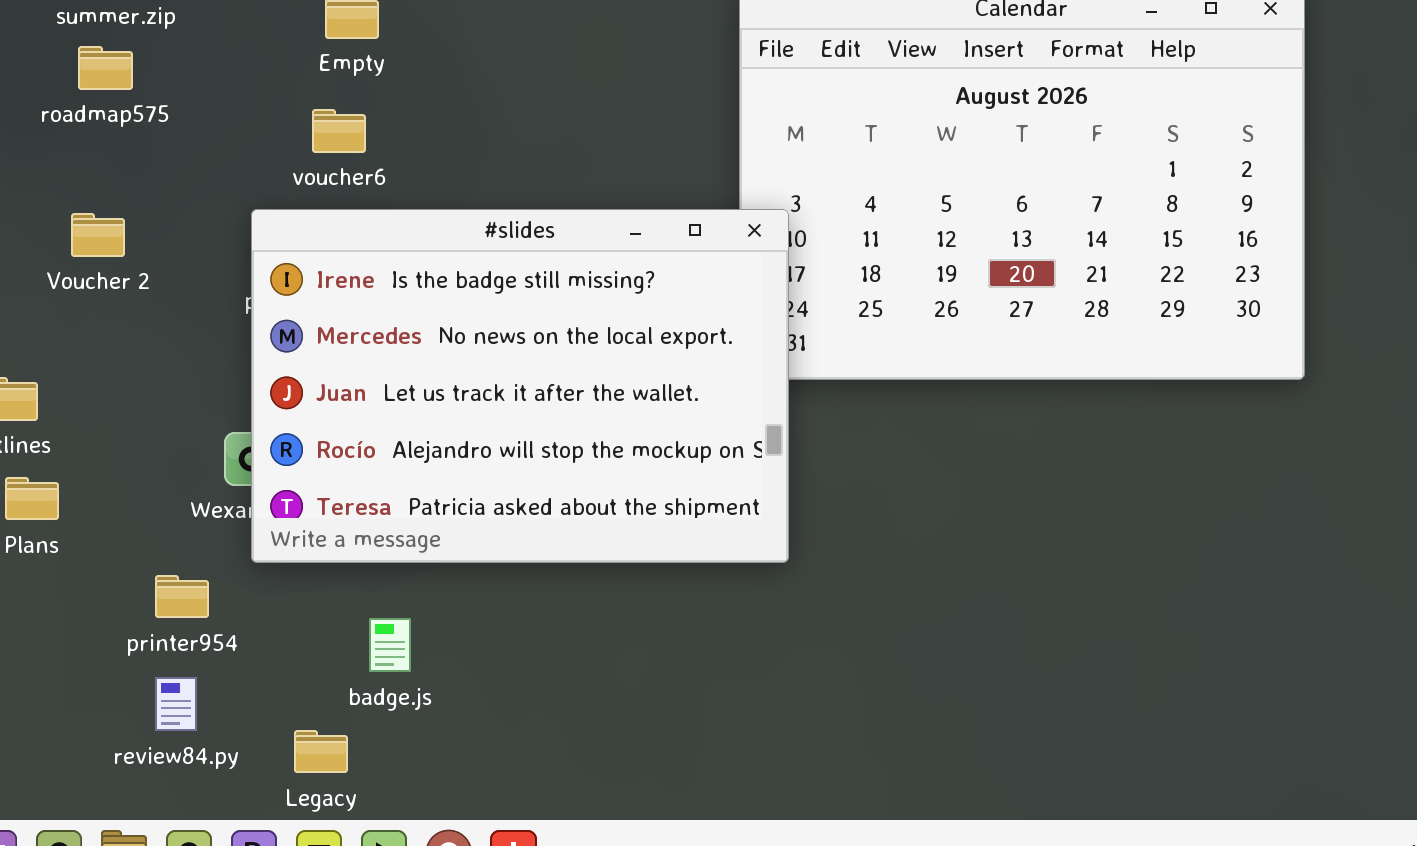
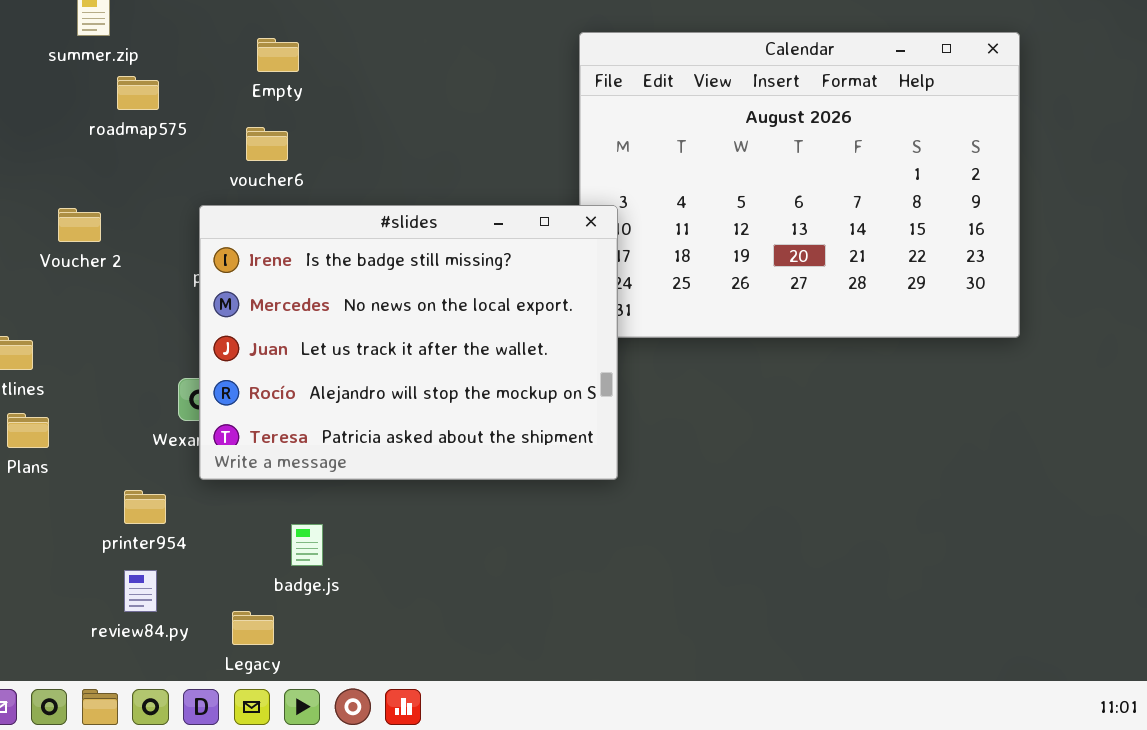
roadmap575: [78,46,133,90] -> [117,76,159,110], moved

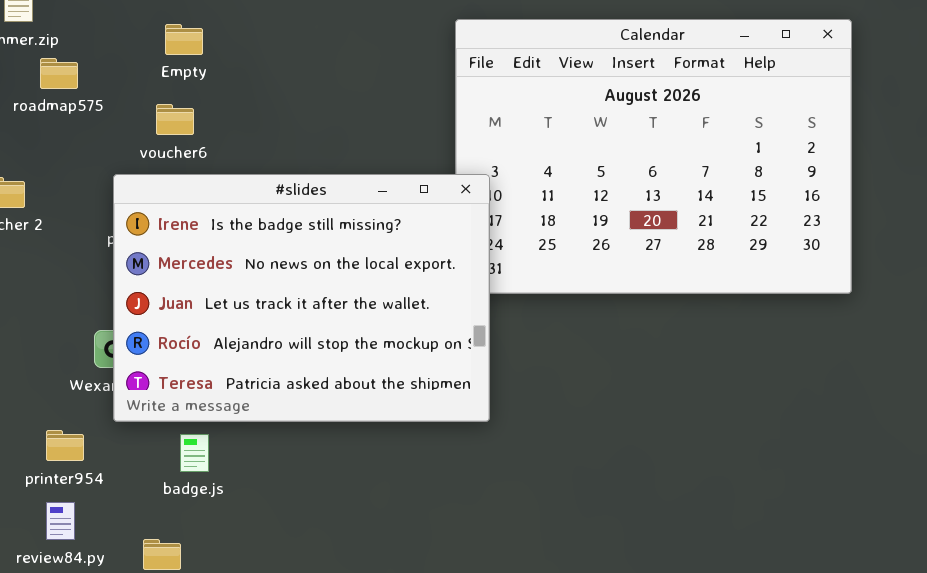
badge.js: [291,524,323,566] -> [180,434,209,472], moved

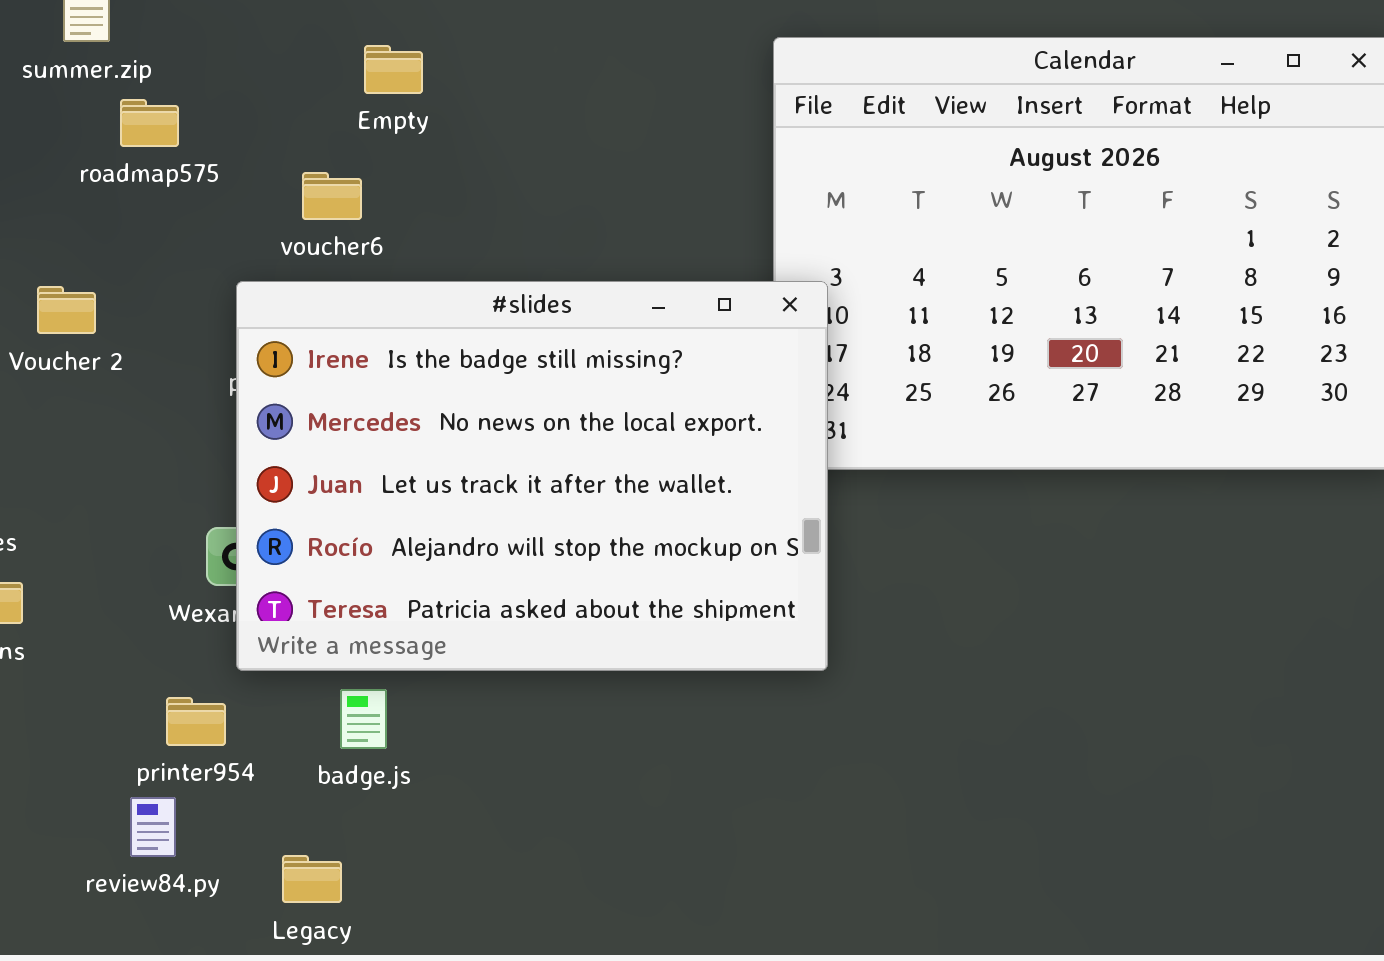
Empty: [165,24,203,55] -> [364,45,423,94], moved
printer954: [46,430,84,461] -> [166,697,226,746], moved

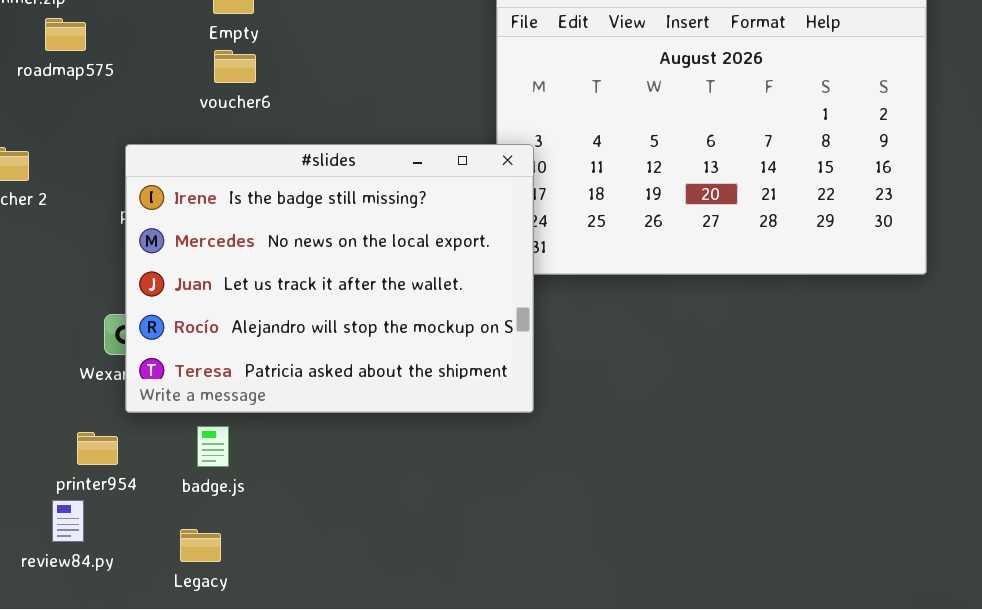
voucher6: [302,172,362,220] -> [214,50,256,83], moved
Legacy: [282,855,342,903] -> [180,529,221,562], moved

